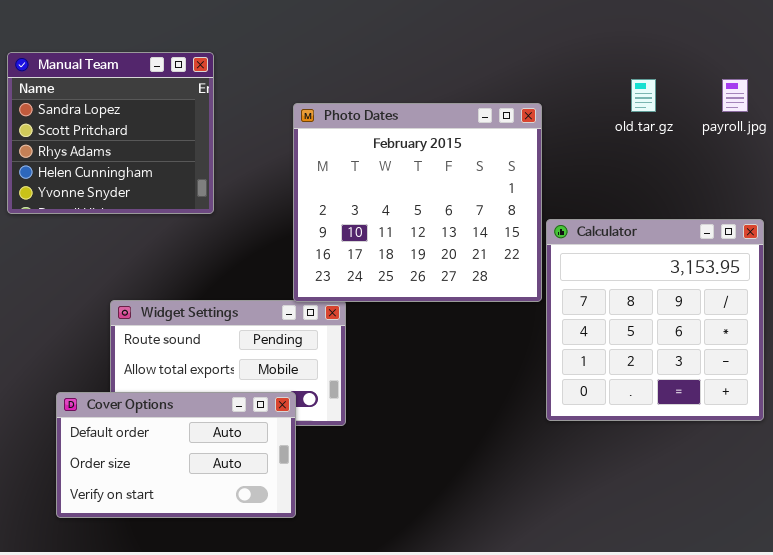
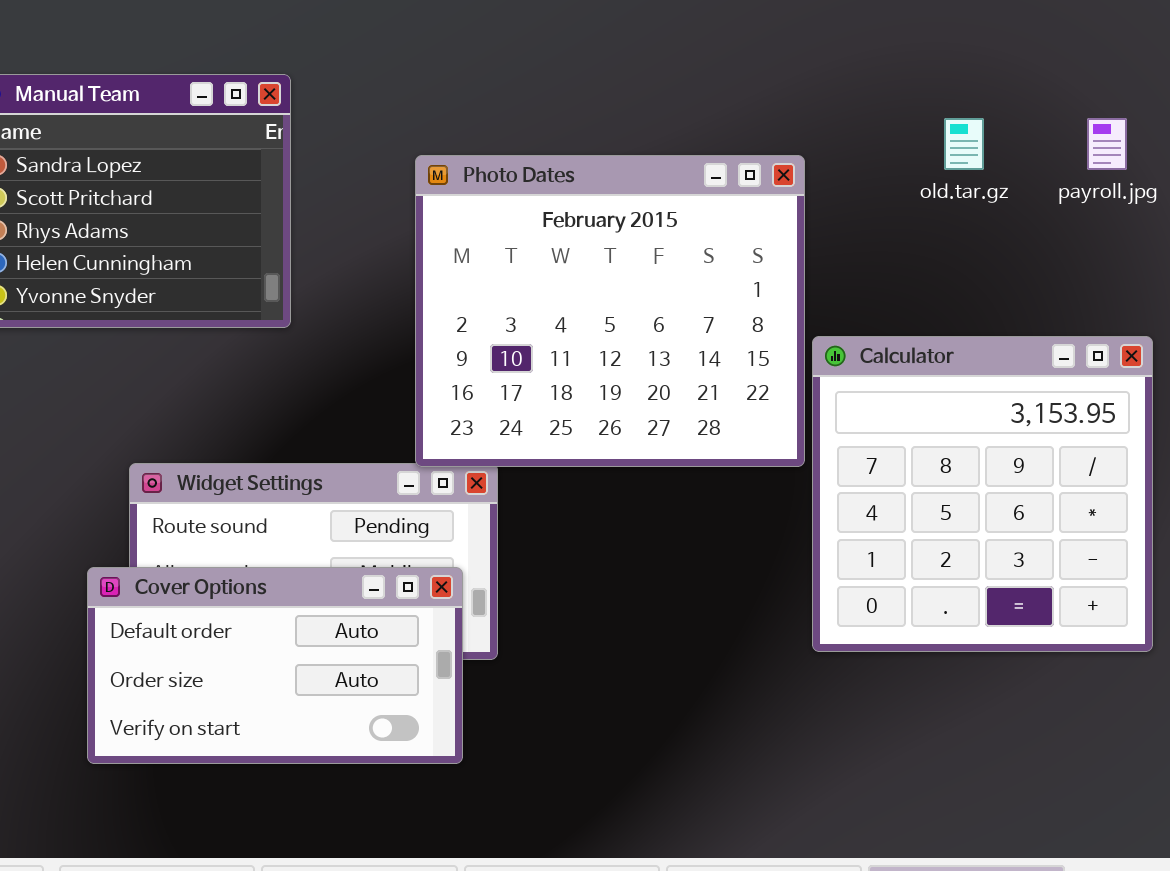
Cover Options: [56,392,296,518] -> [87,567,463,764], moved

